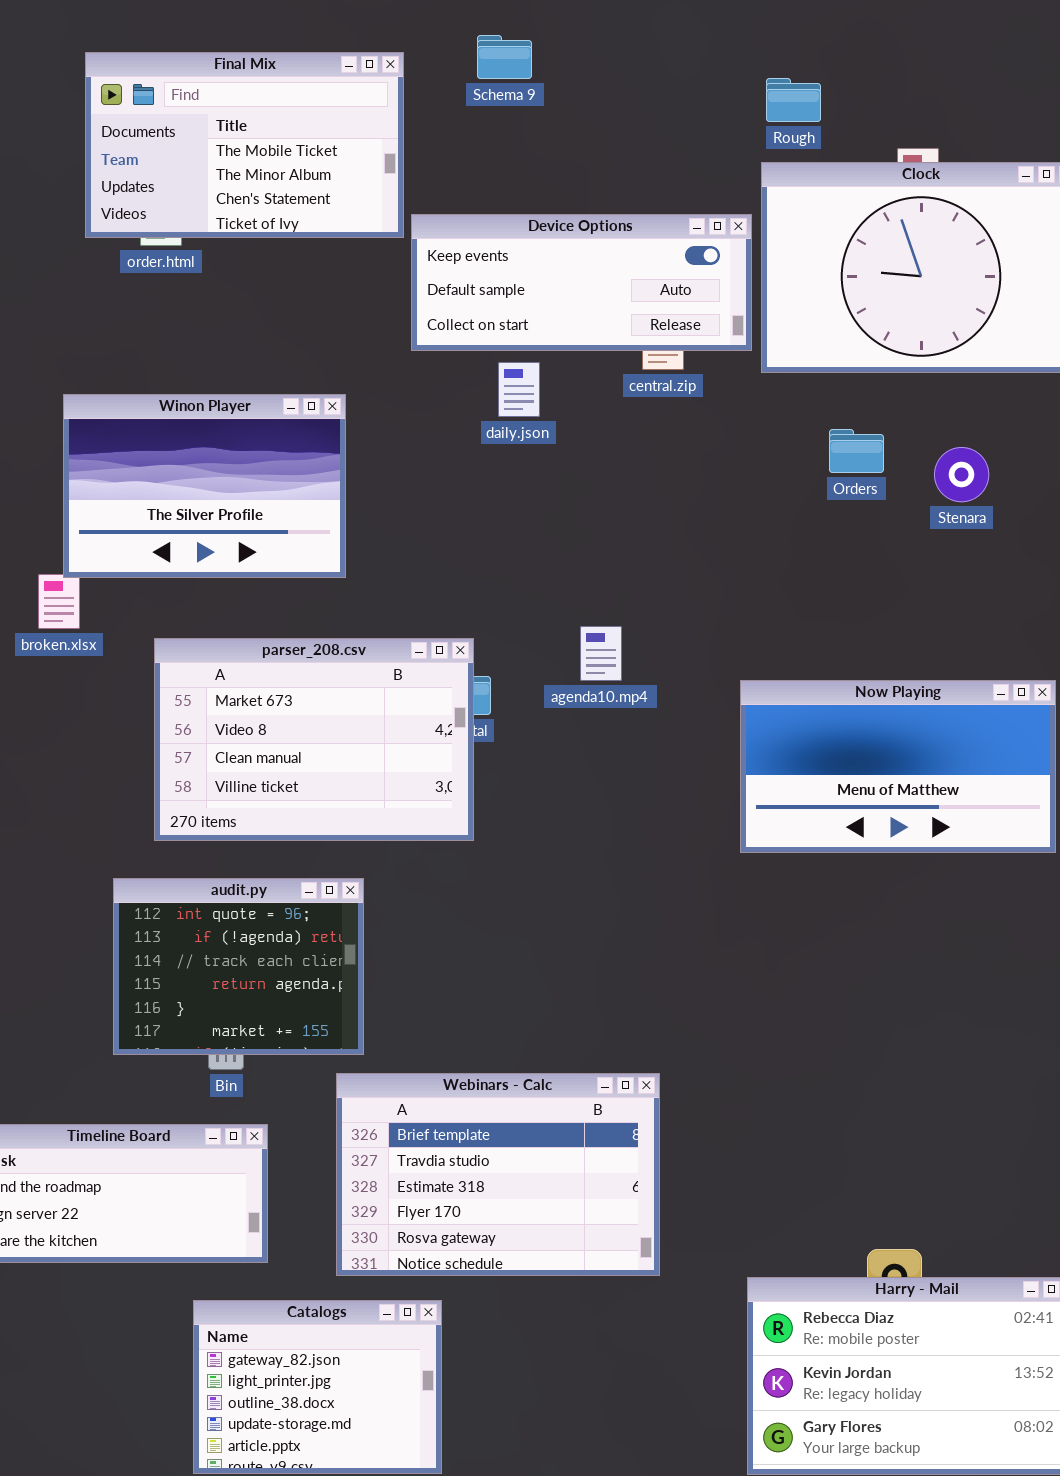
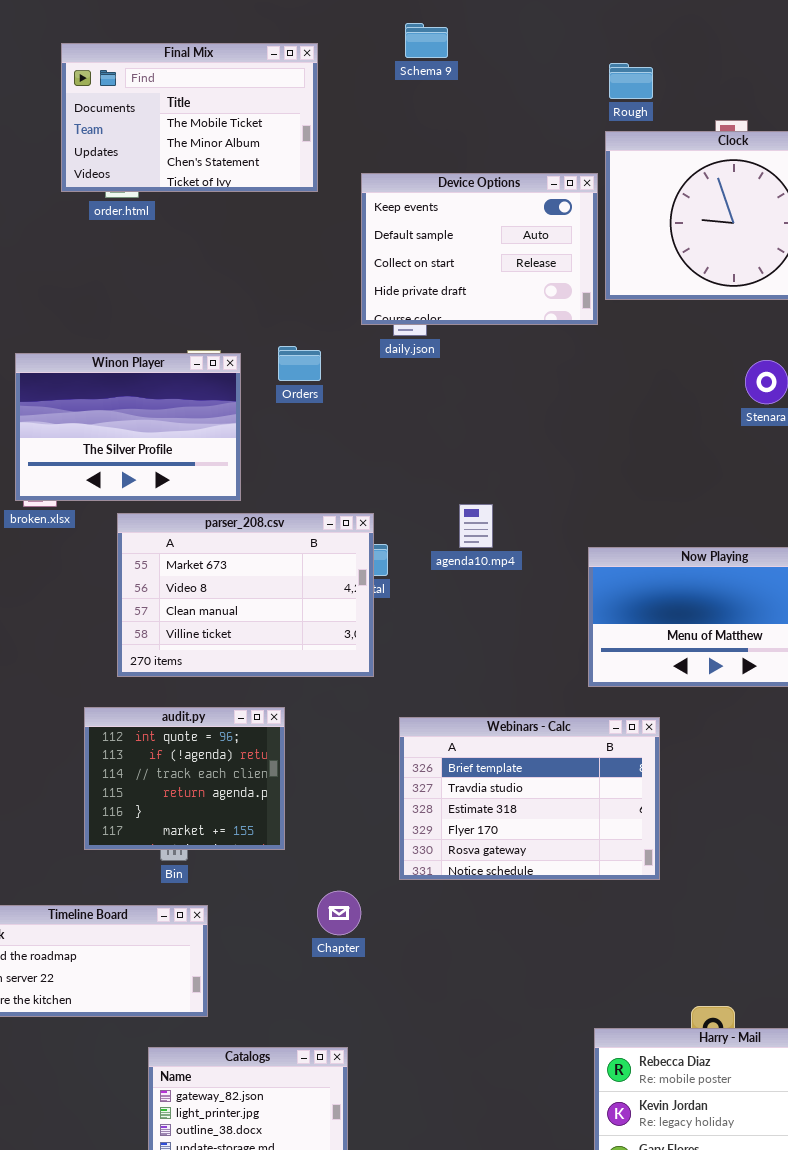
Schema 9: [477,35,532,79] -> [405,23,448,58], moved
Device Options: [411,214,752,351] -> [361,173,598,325], resized
Winon Player: [63,394,346,578] -> [15,353,241,501], moved
Orders: [829,429,884,473] -> [278,346,321,381], moved
Webinars - Calc: [336,1073,660,1276] -> [399,717,660,880], moved

